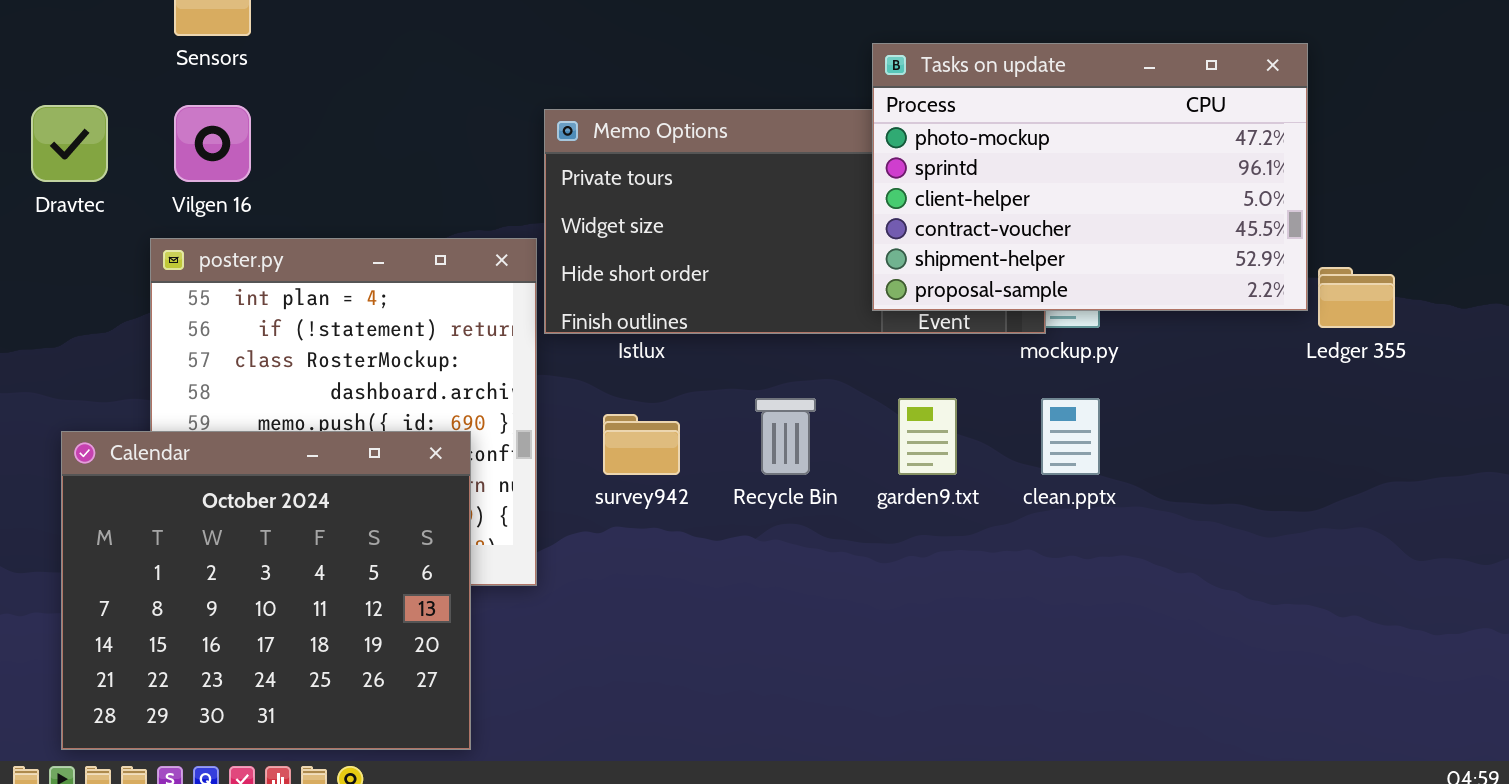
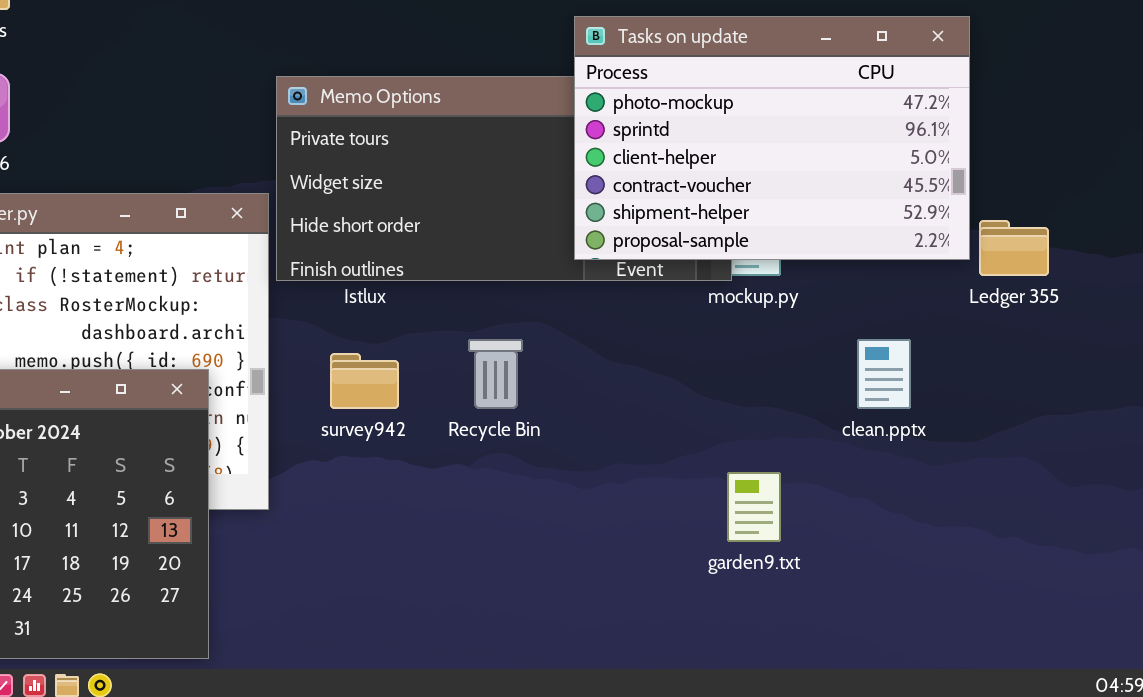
garden9.txt: [898,398,957,475] -> [727,472,781,542], moved
clean.pptx: [1041,398,1100,475] -> [857,339,911,409], moved

